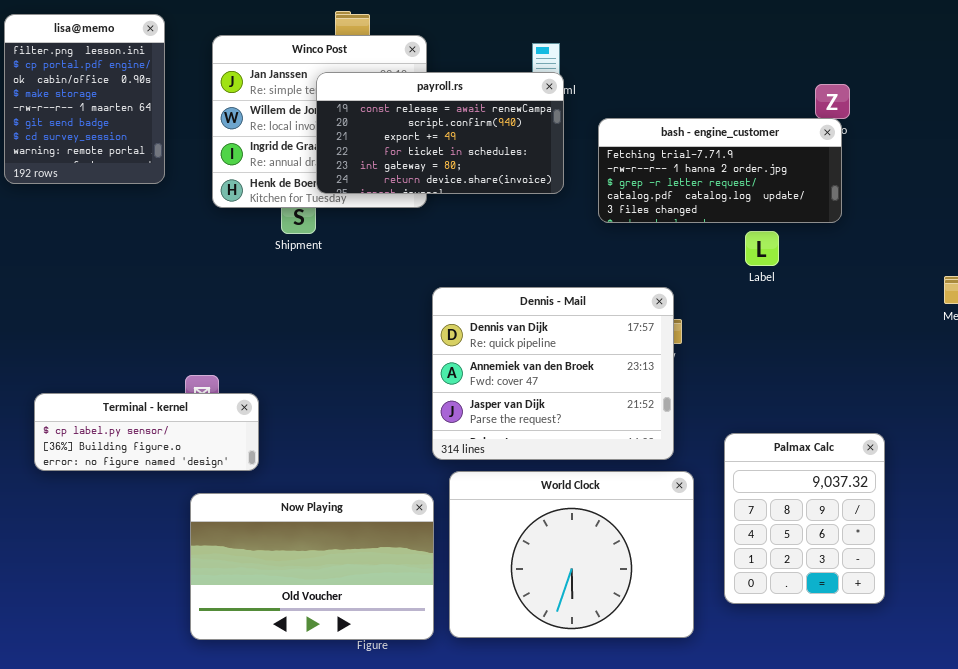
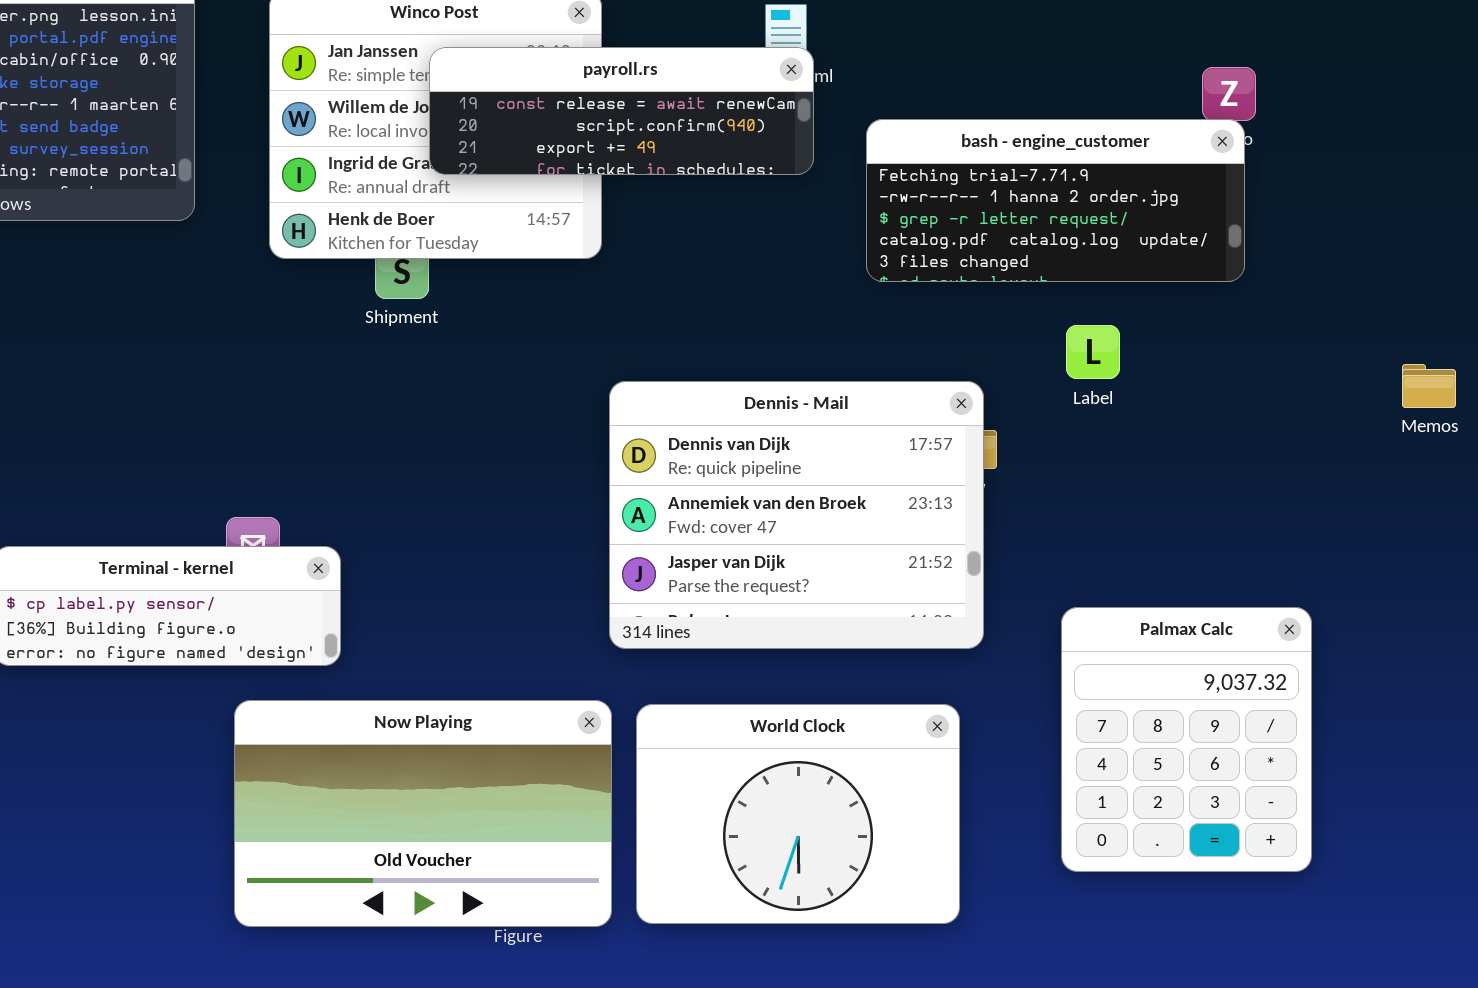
payroll.rs: [316,72,564,194] -> [429,47,814,175], resized
Label: [745,231,779,266] -> [1066,325,1120,379], moved
World Clock: [449,471,694,638] -> [636,704,960,924], resized

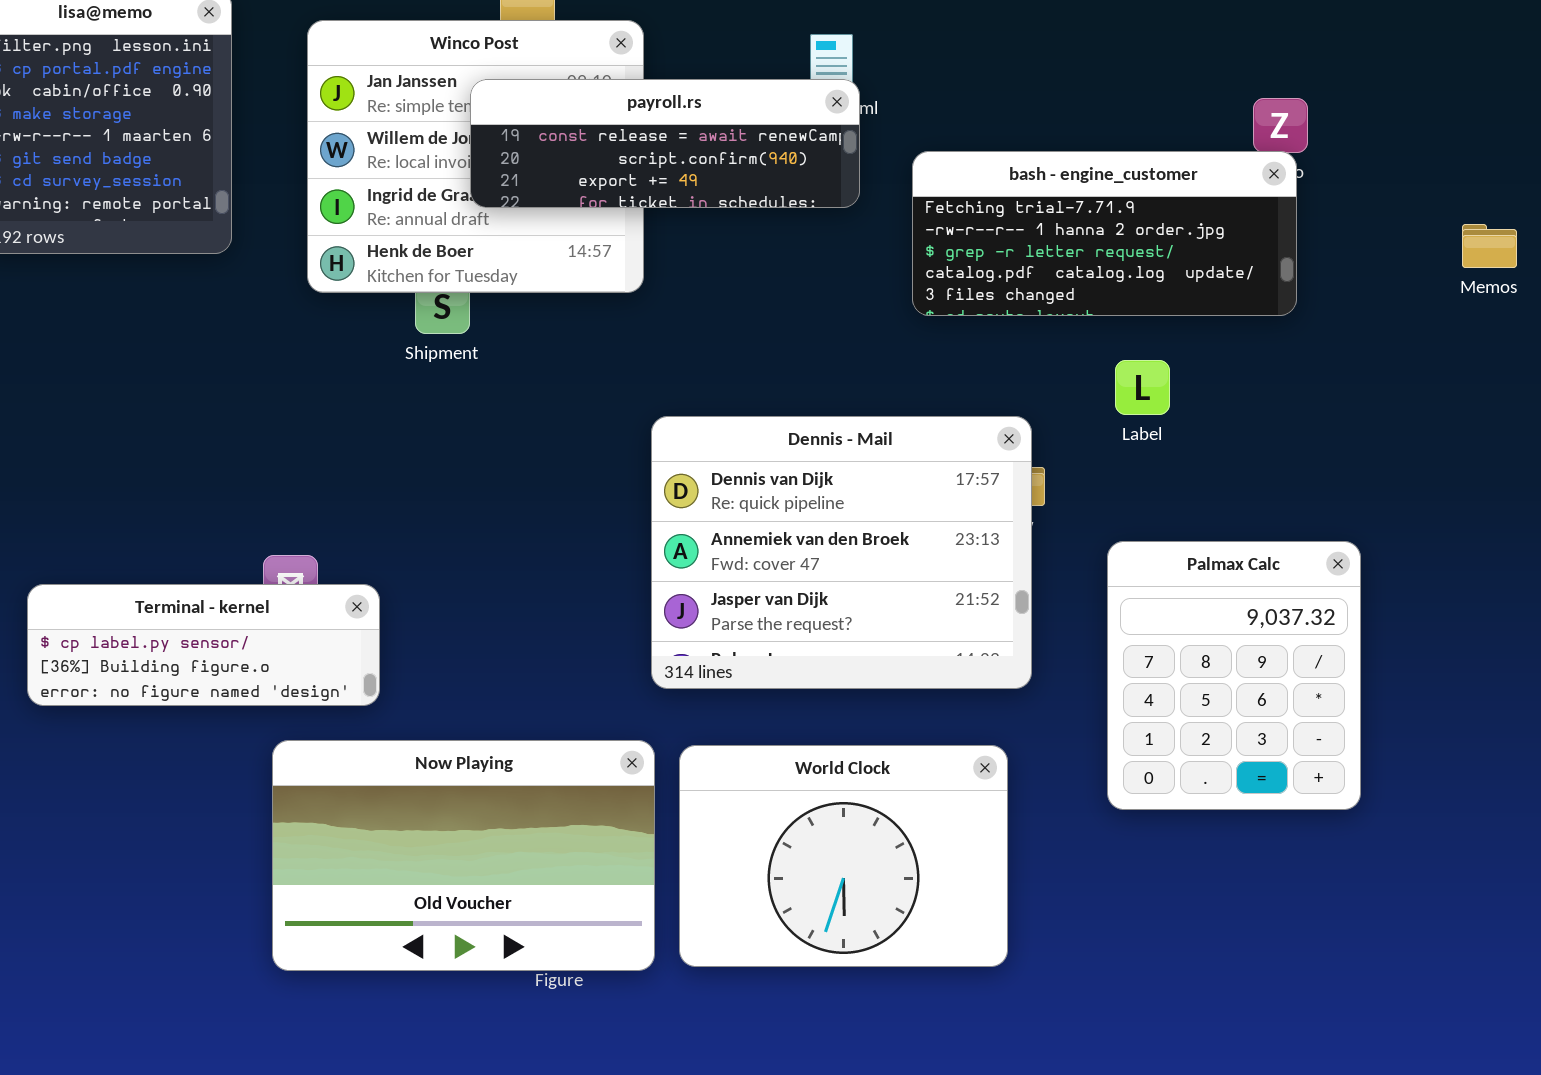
Memos: [1402,364,1456,408] -> [1462,224,1517,268], moved
Palmax Calc: [1061,607,1312,872] -> [1107,541,1361,810], moved

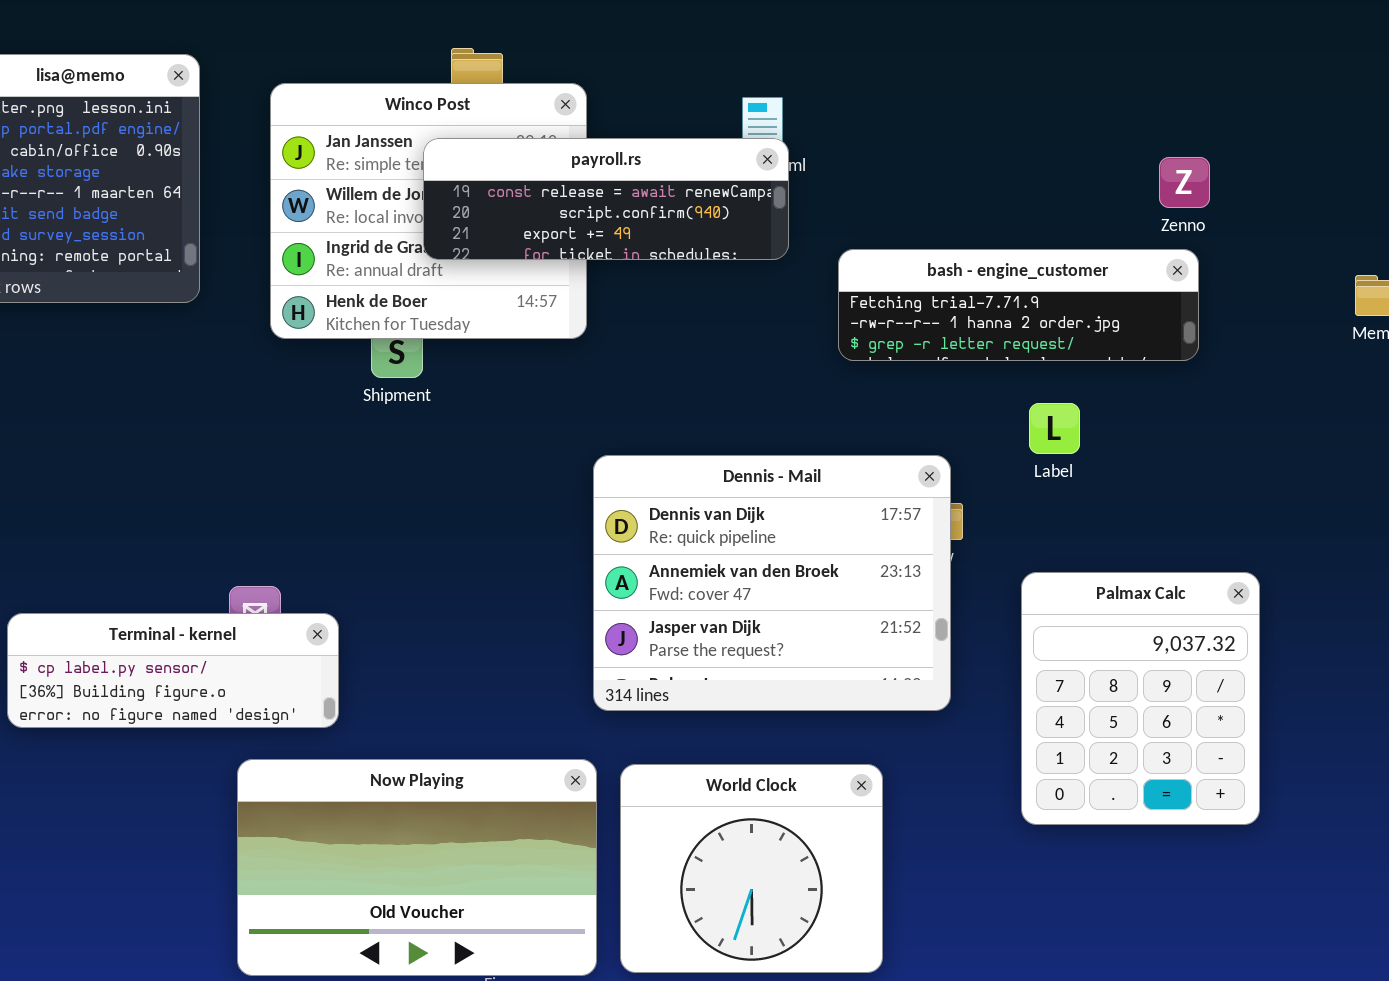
bash - engine_customer: [912,151,1297,316] -> [838,249,1199,361], resized
World Clock: [679,745,1008,967] -> [620,764,883,973], resized

